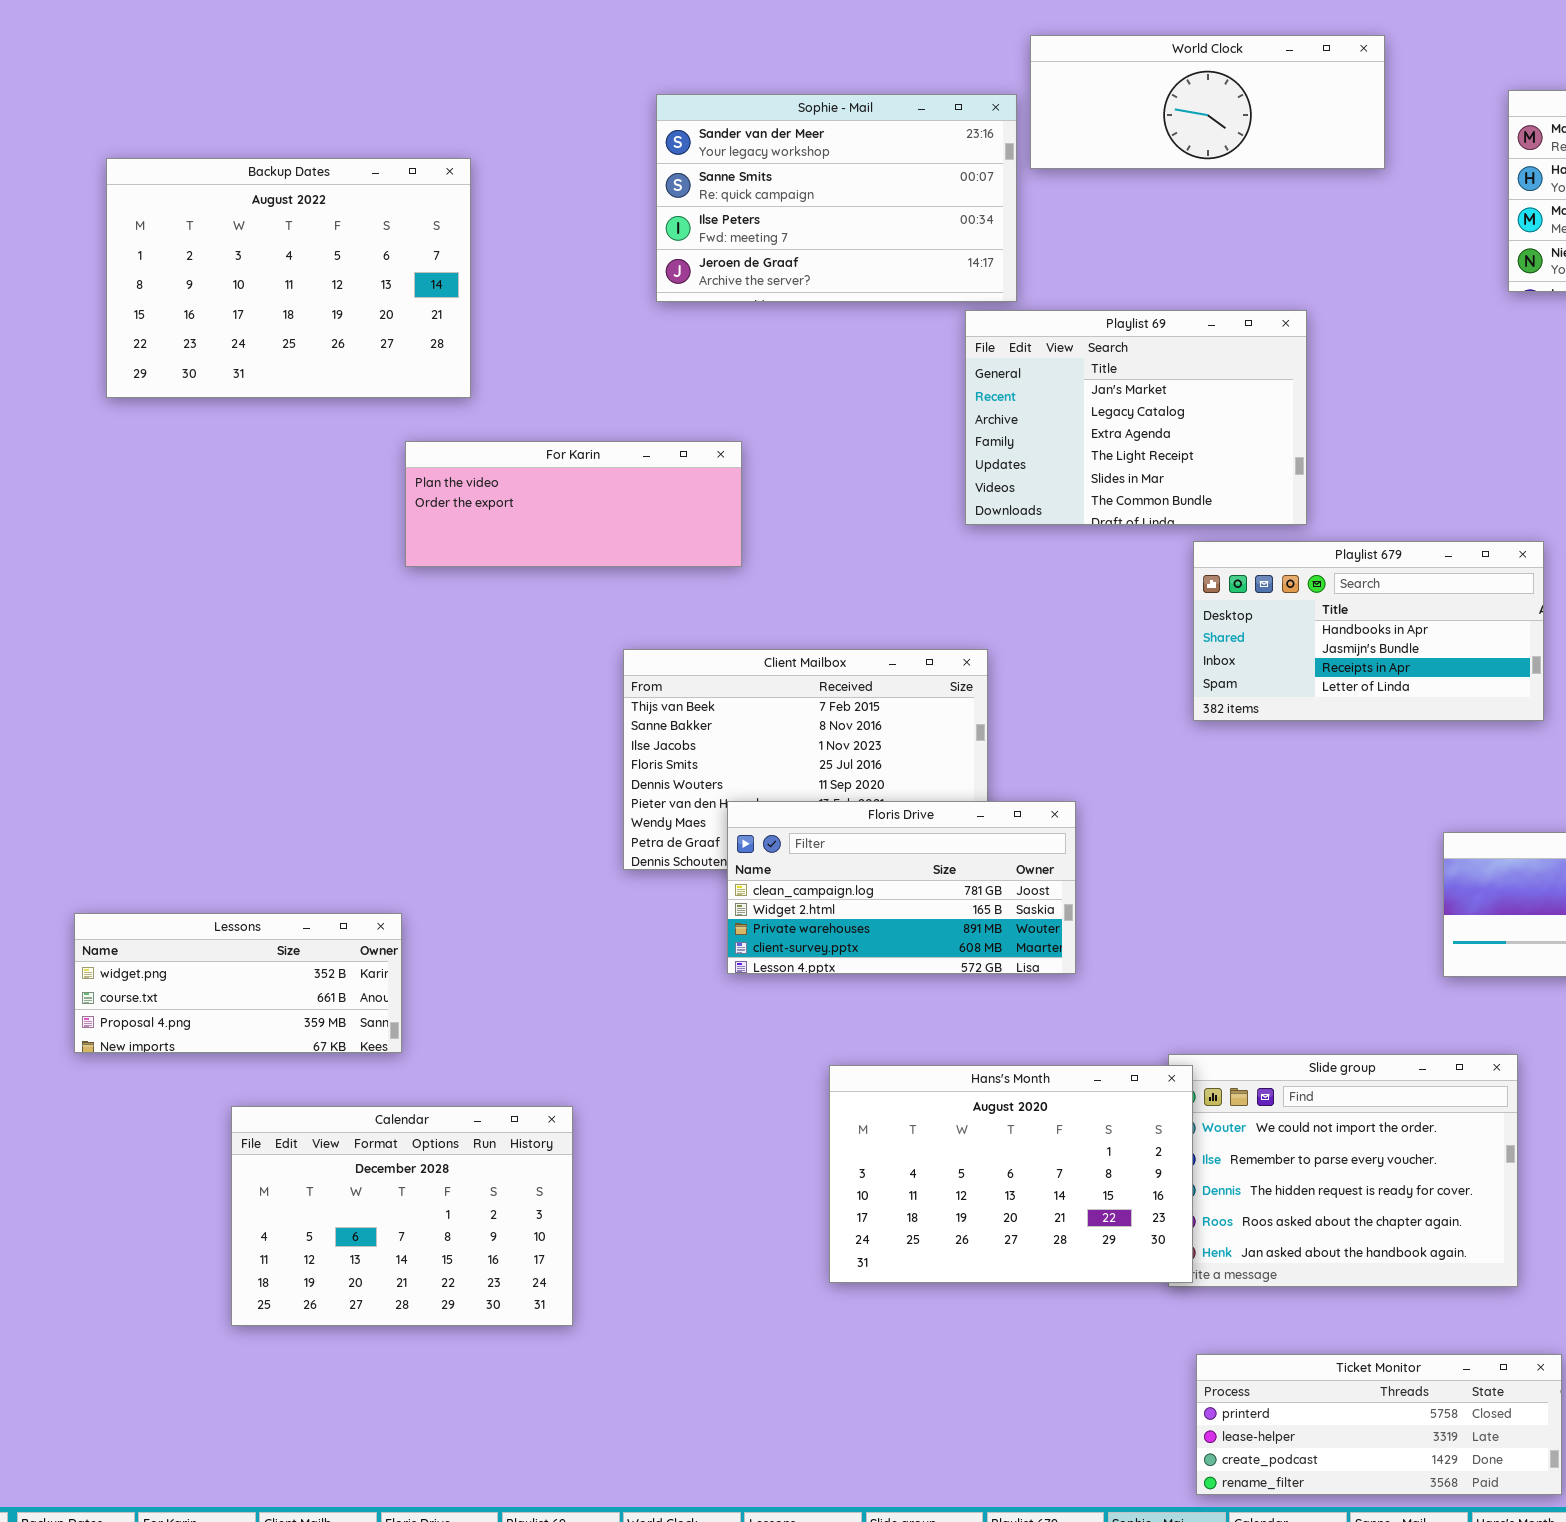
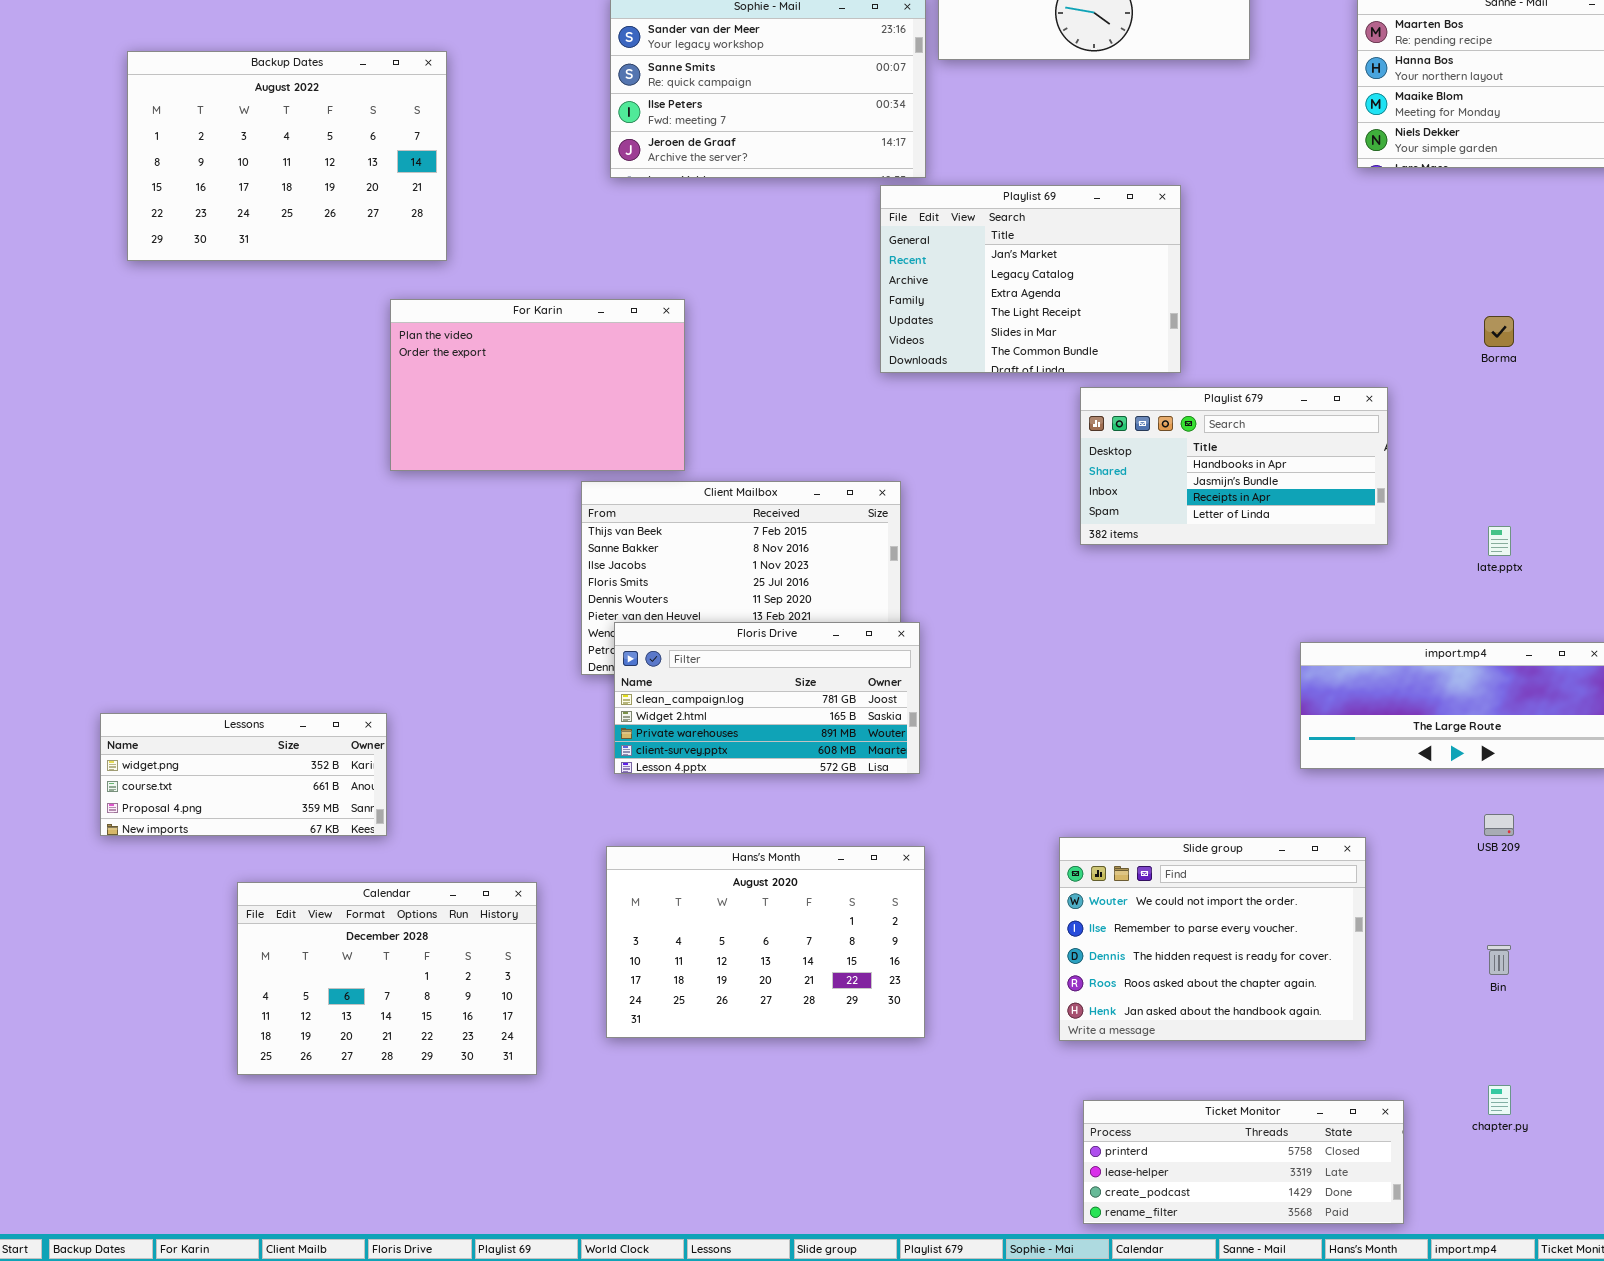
For Karin: [405,441,742,567] -> [390,299,685,471], resized
Floris Drive: [727,801,1076,974] -> [614,622,920,774], moved
Hans's Month: [829,1065,1193,1283] -> [606,846,925,1038], moved

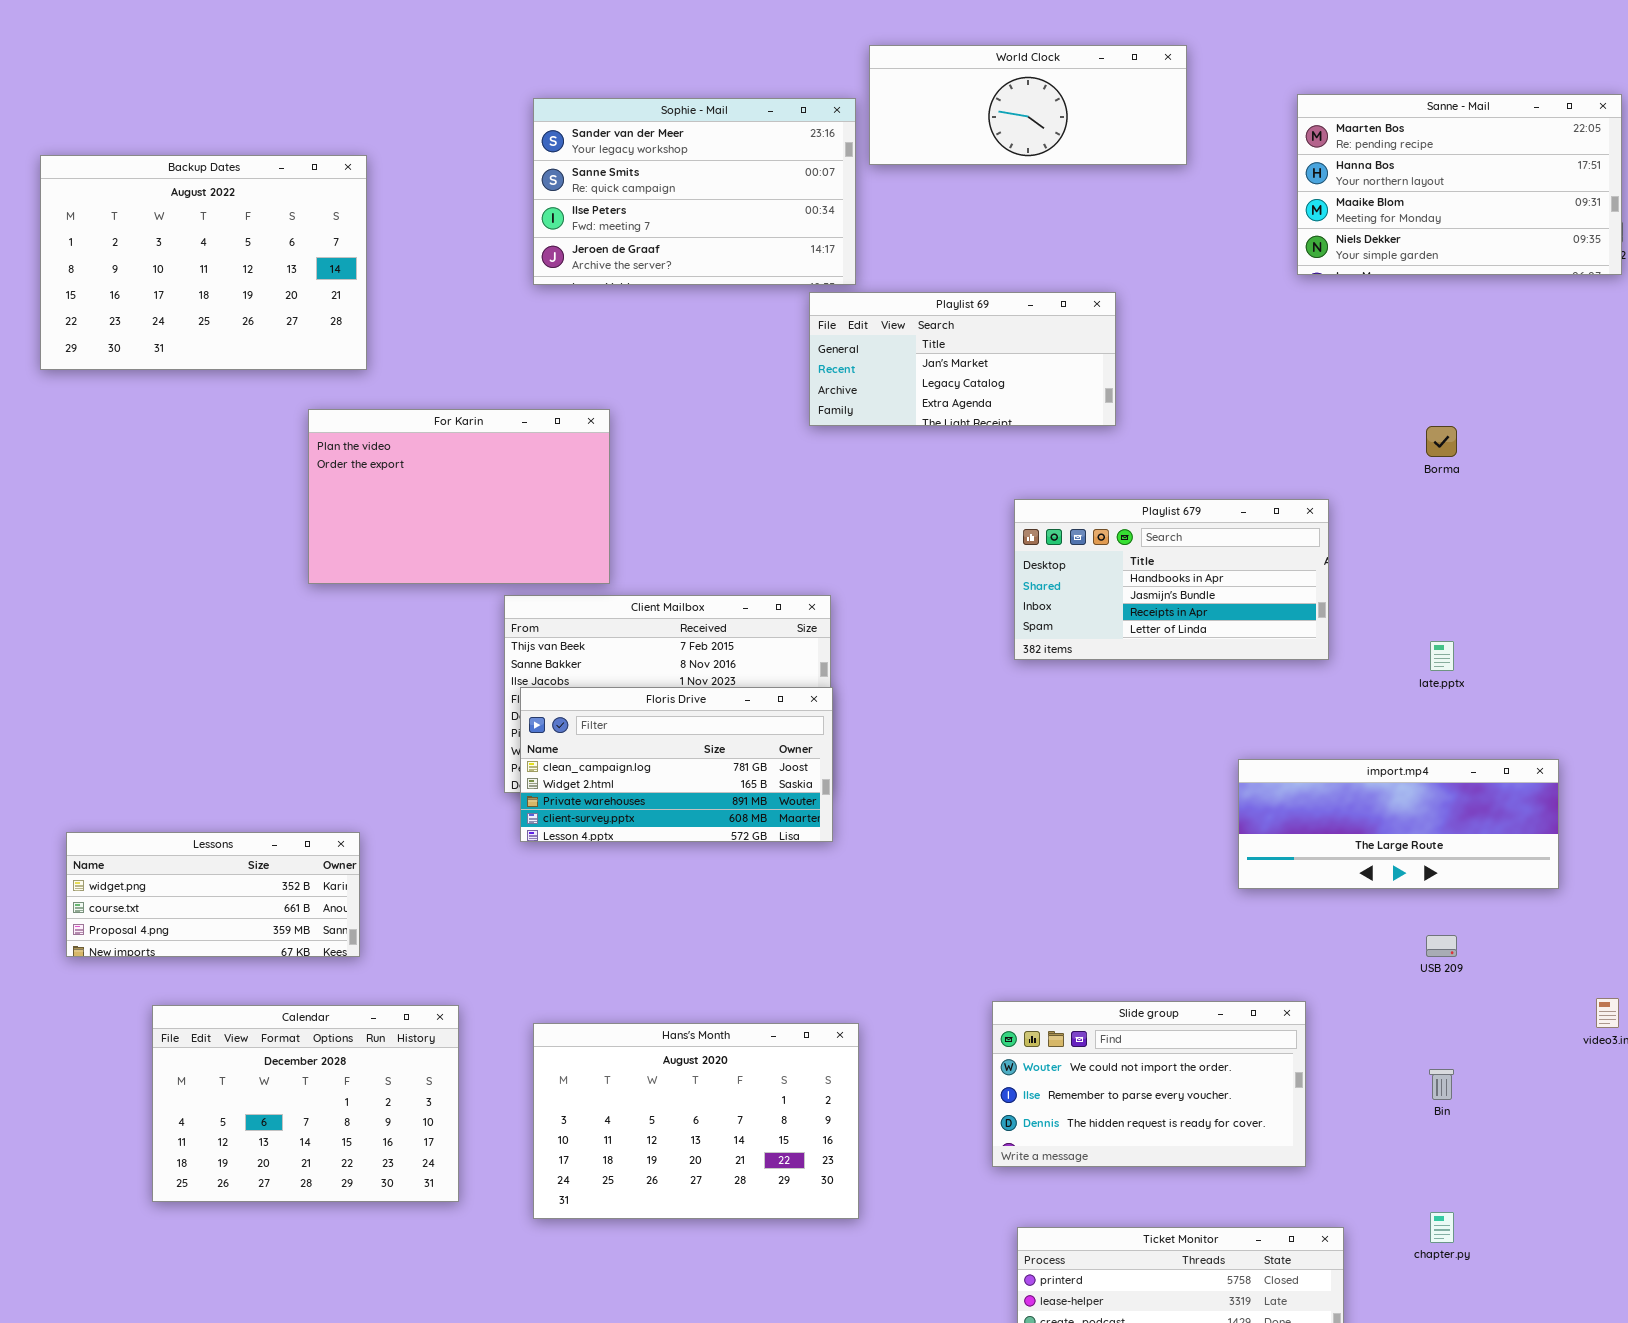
Playlist 69: [880,185,1181,373] -> [809,292,1116,426], resized
Floris Drive: [614,622,920,774] -> [520,687,833,842], moved
Lessons: [100,713,387,836] -> [66,832,360,957], moved
Slide group: [1059,837,1366,1041] -> [992,1001,1306,1167], resized
Hans's Month: [606,846,925,1038] -> [533,1023,859,1219], moved

